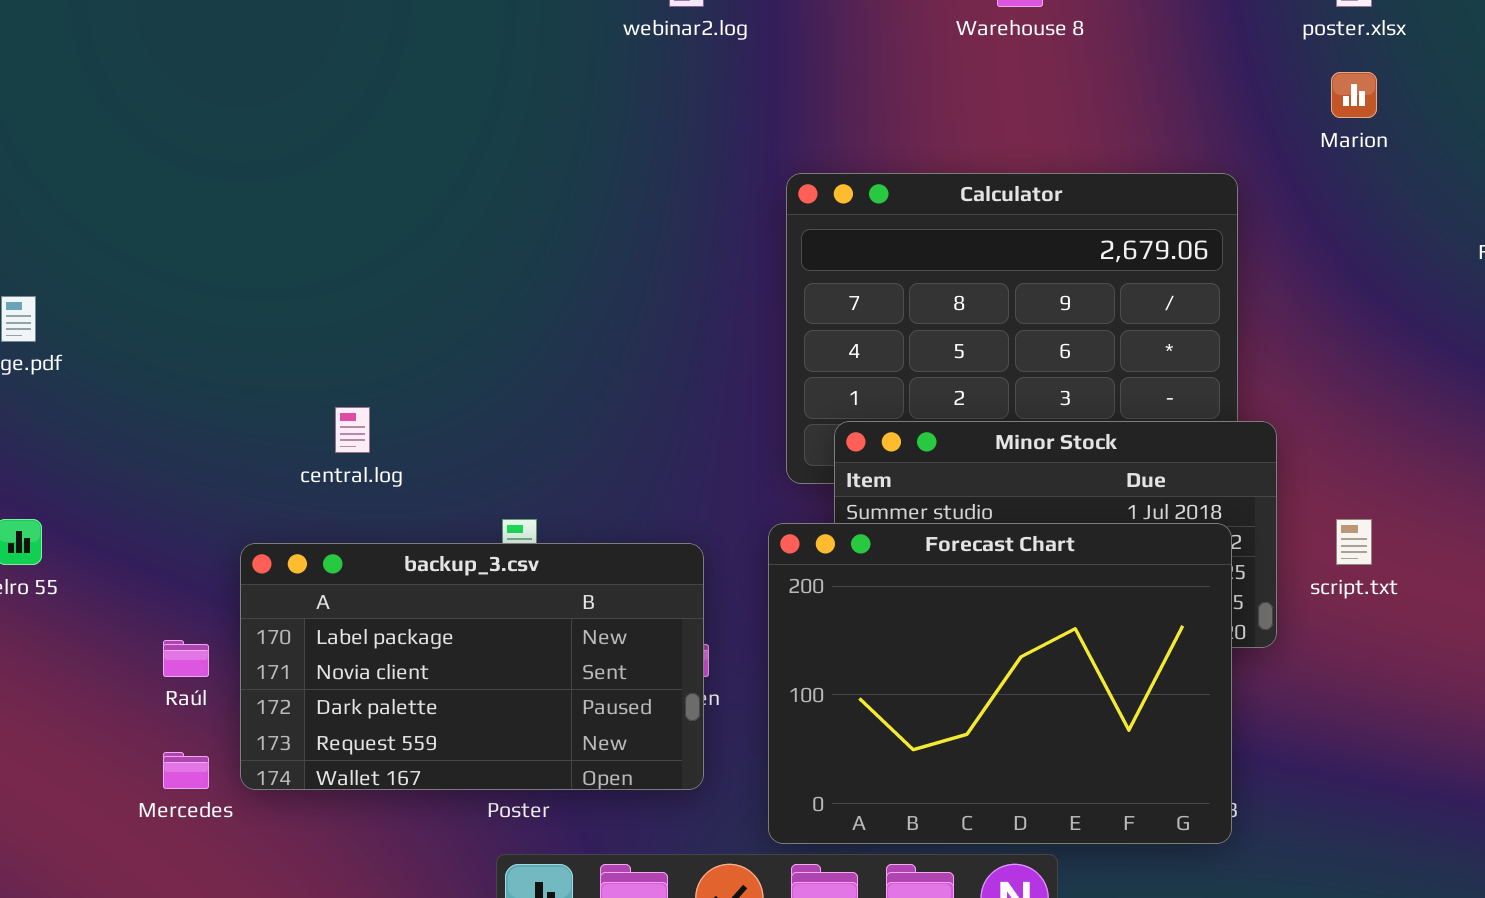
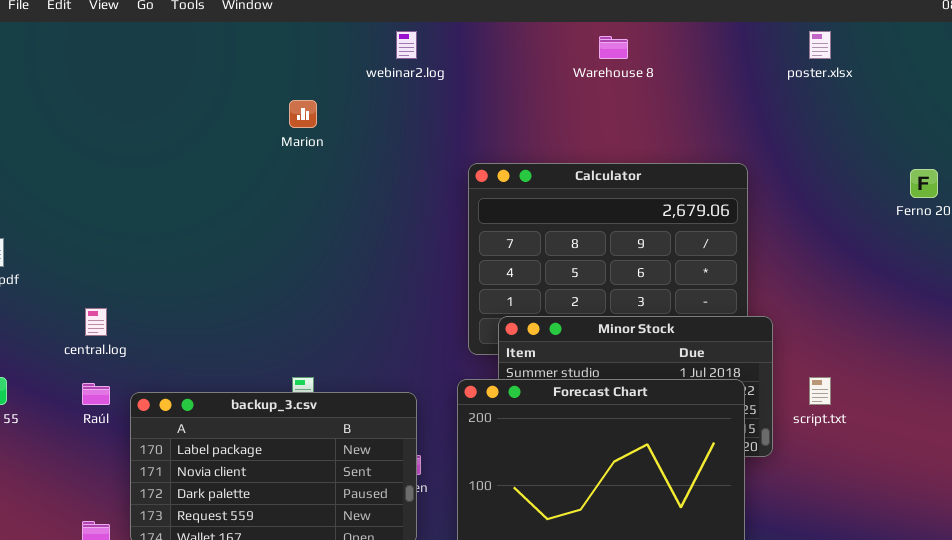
Marion: [1331,72,1377,118] -> [289,100,317,128], moved
central.log: [335,407,370,453] -> [85,308,107,336], moved
Raúl: [163,640,209,677] -> [82,383,110,405], moved

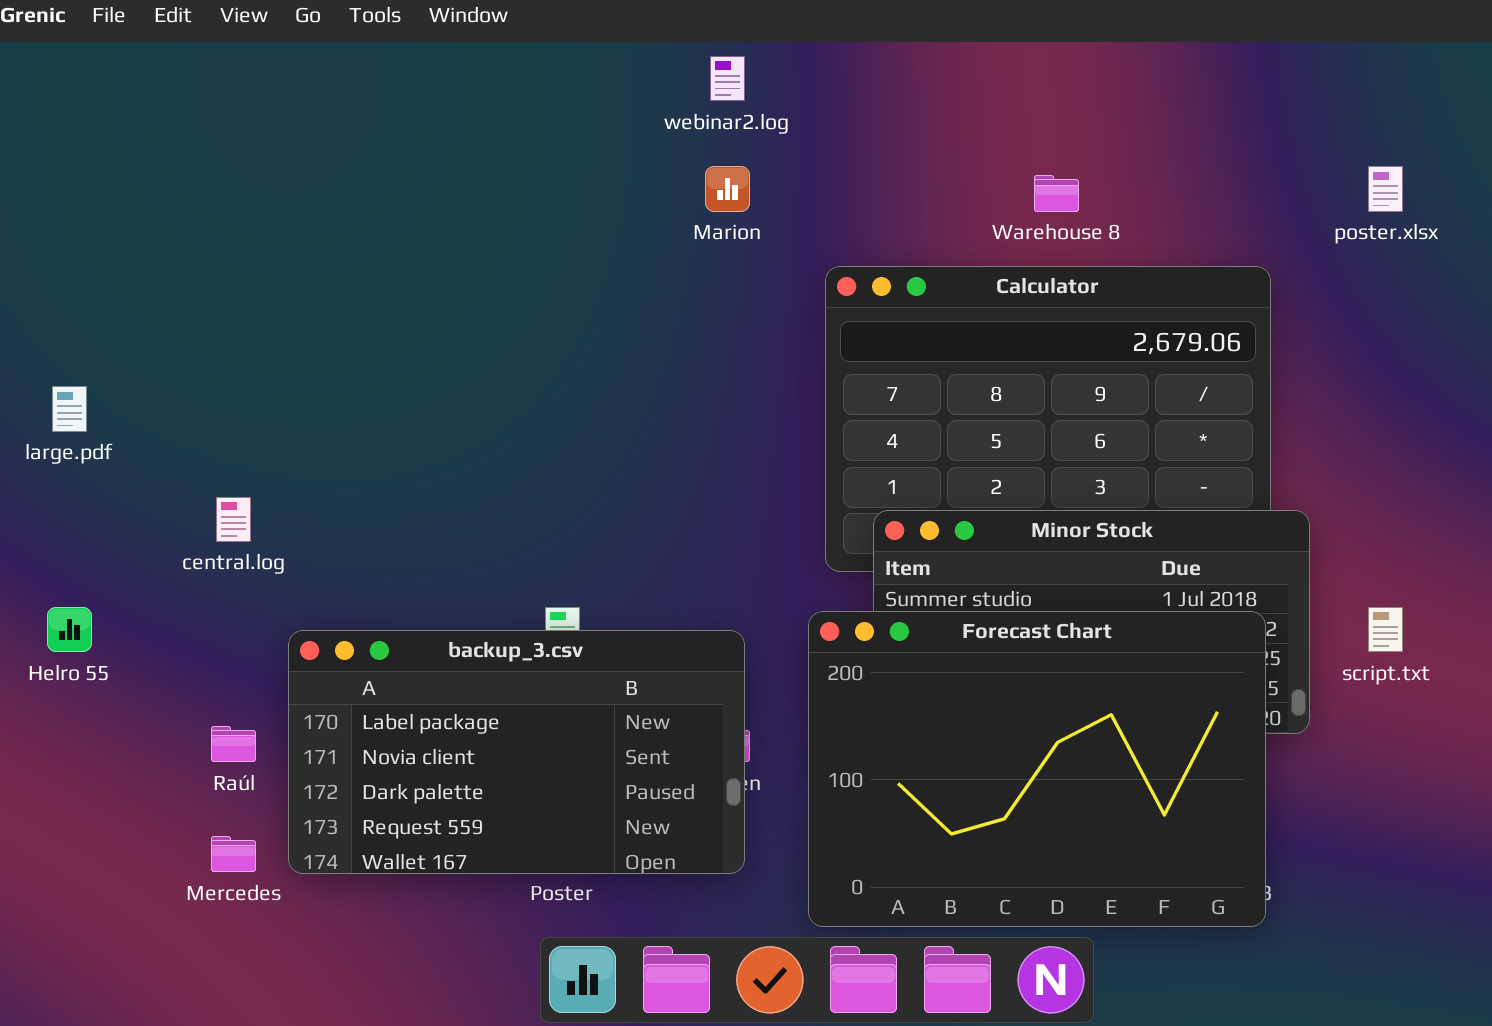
poster.xlsx: [809,31,831,59] -> [1368,166,1403,212], moved
Warehouse 8: [599,36,628,59] -> [1034,175,1079,212], moved
Marion: [289,100,317,128] -> [705,166,750,212], moved
Raúl: [82,383,110,405] -> [211,726,256,762], moved

